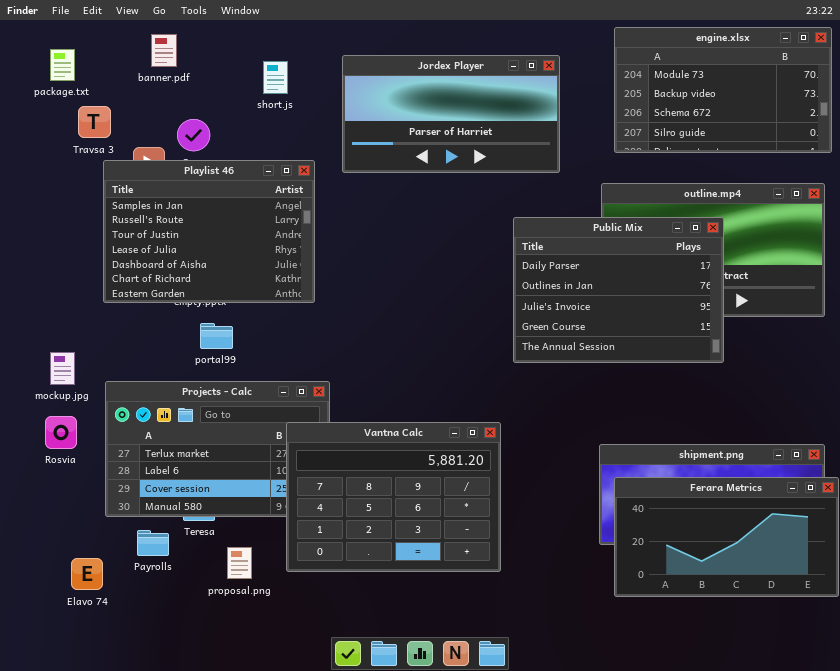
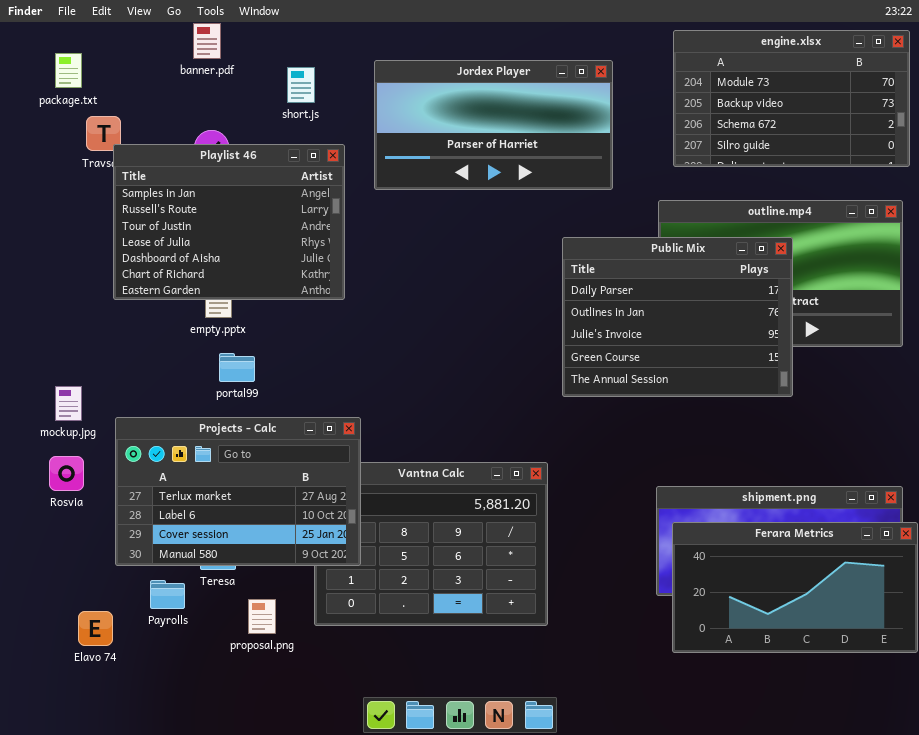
banner.pdf: [151,34,177,67] -> [193,23,221,59], moved
Playlist 46: [103,160,315,303] -> [113,144,345,300], moved
Projects - Calc: [105,381,330,517] -> [115,417,361,566], raised

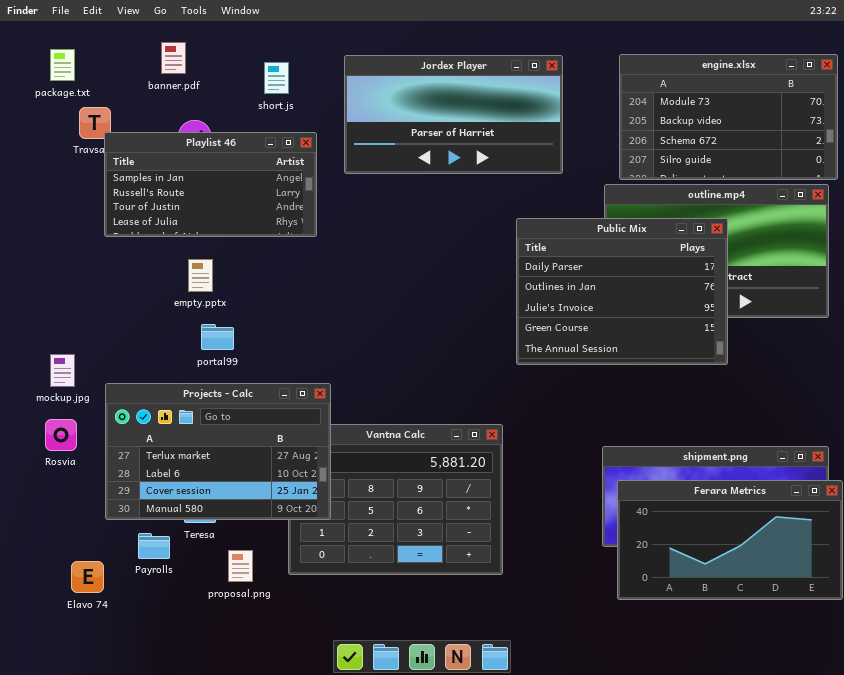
banner.pdf: [193,23,221,59] -> [161,42,186,74], moved
engine.xlsx: [673,30,910,167] -> [619,54,838,180], moved
Playlist 46: [113,144,345,300] -> [104,132,317,237], resized

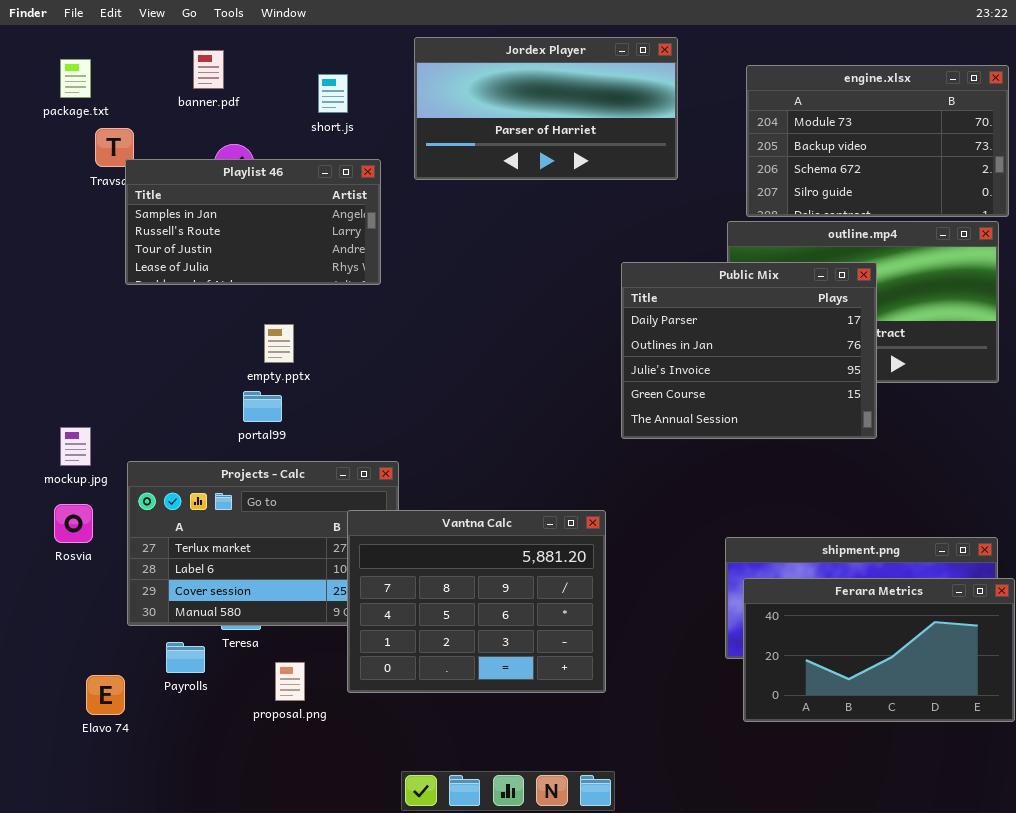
Jordex Player: [344,55,563,174] -> [414,37,678,180], moved
empty.pptx: [188,259,213,292] -> [264,324,294,363], moved
Vantna Calc: [288,424,503,575] -> [347,510,606,693], raised

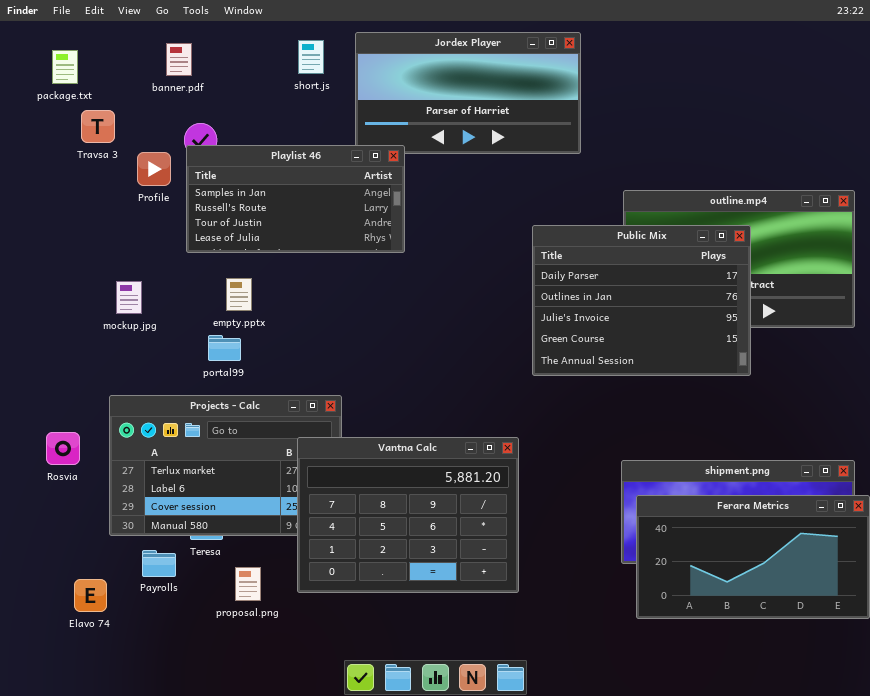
engine.xlsx: [746,65,1009,217] -> none, closed
short.js: [318,74,348,113] -> [298,40,324,74], moved
Playlist 46: [125,159,381,285] -> [186,145,405,253], moved
mockup.jpg: [60,427,91,466] -> [116,281,142,314], moved

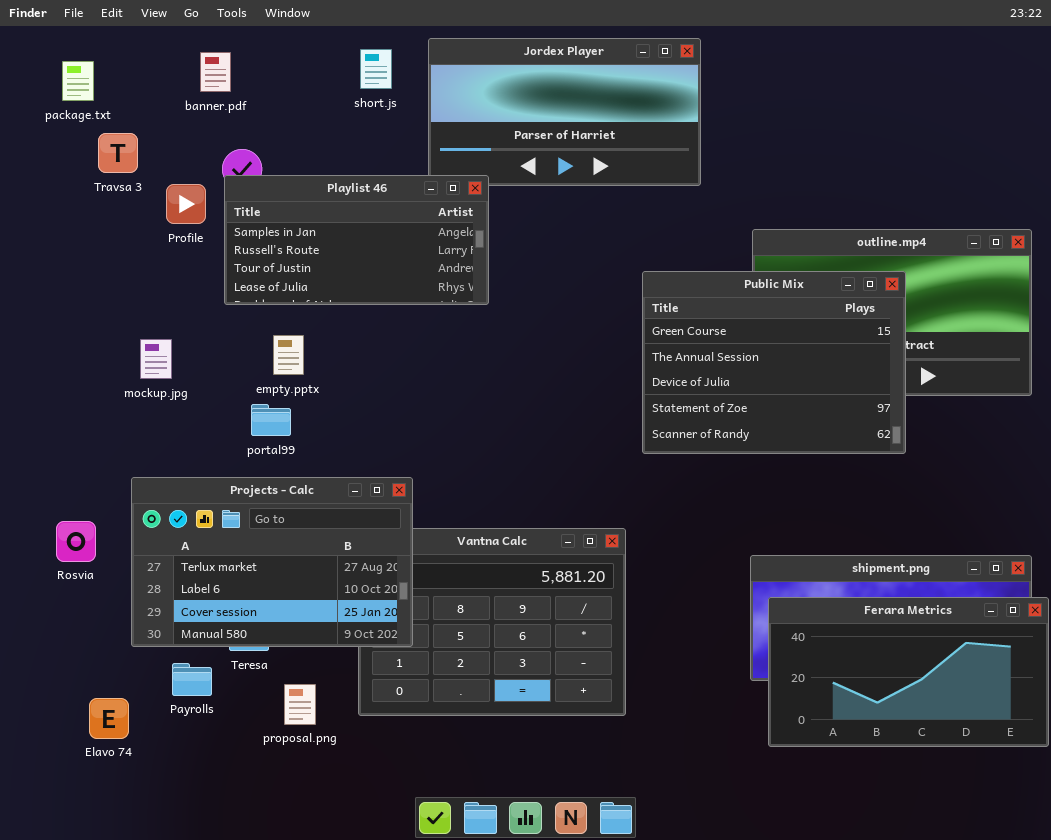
Public Mix: [532,225,751,376] -> [642,271,906,454], scrolled down 3 rows
Projects - Calc: [109,395,342,536] -> [131,477,413,647], raised

